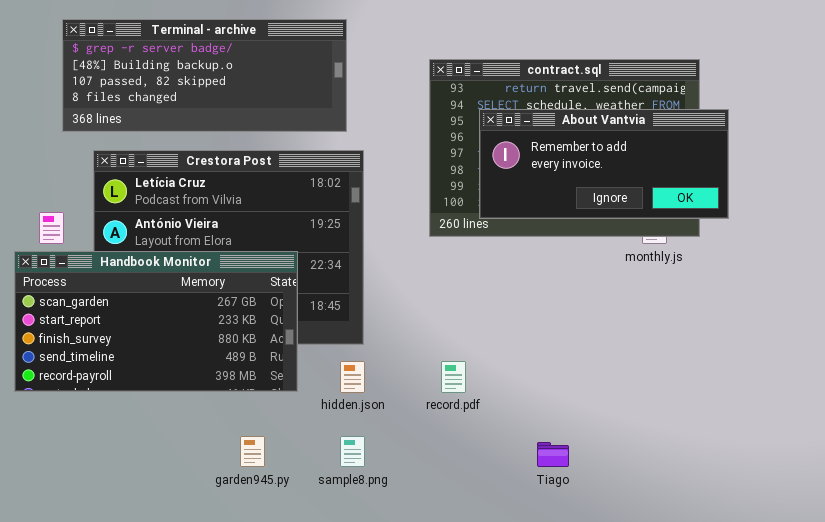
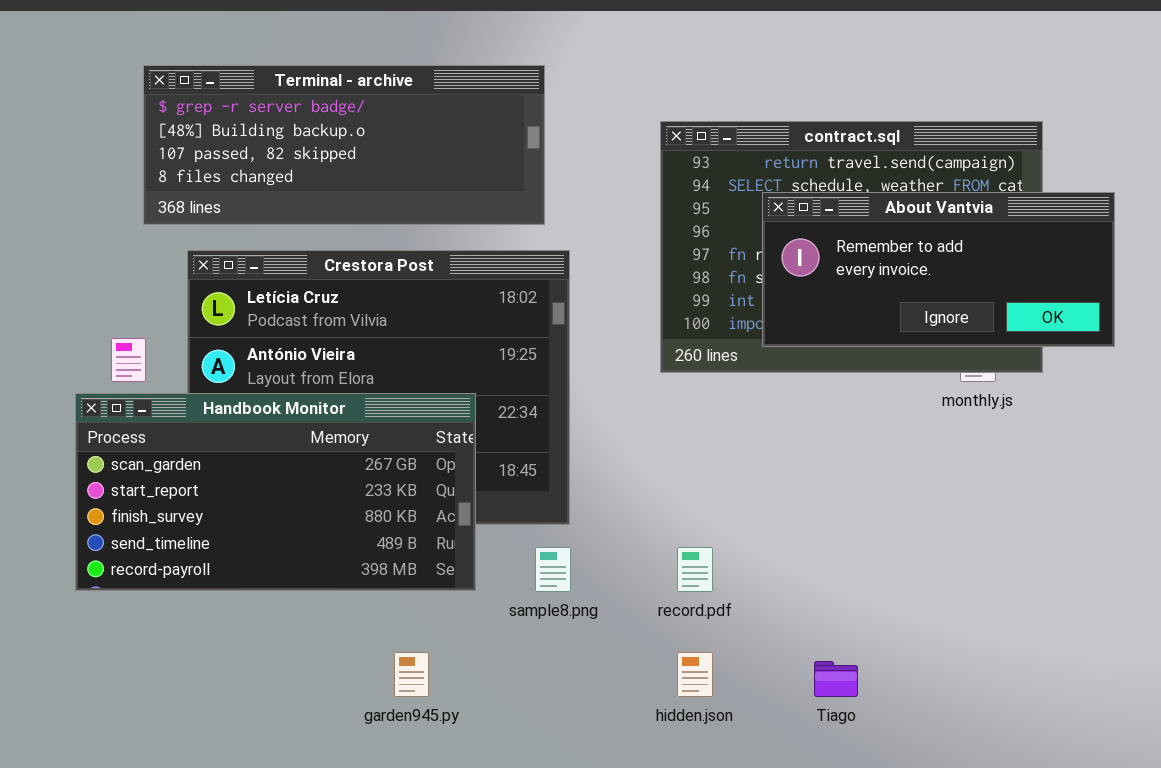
About Vantvia: [479,109,729,219] -> [762,192,1115,347], moved
hidden.json: [340,361,365,393] -> [677,652,713,697], moved
sample8.png: [340,436,365,467] -> [535,547,571,592], moved

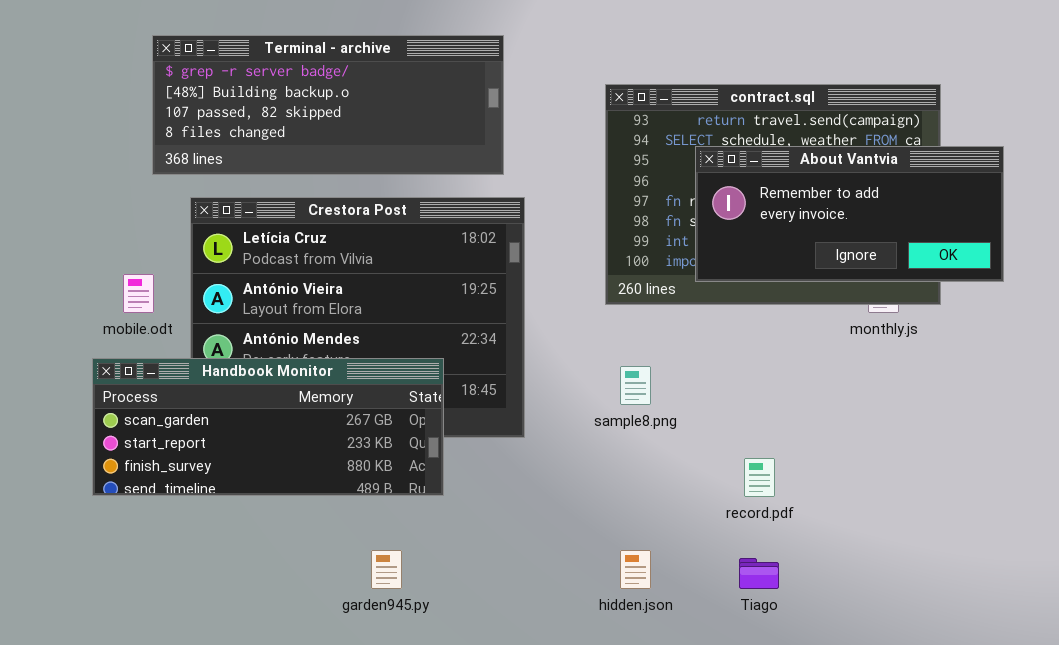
Handbook Monitor: [75,393,476,591] -> [92,358,444,496], resized
sample8.png: [535,547,571,592] -> [620,366,651,405], moved
record.pdf: [677,547,713,592] -> [744,458,775,497], moved

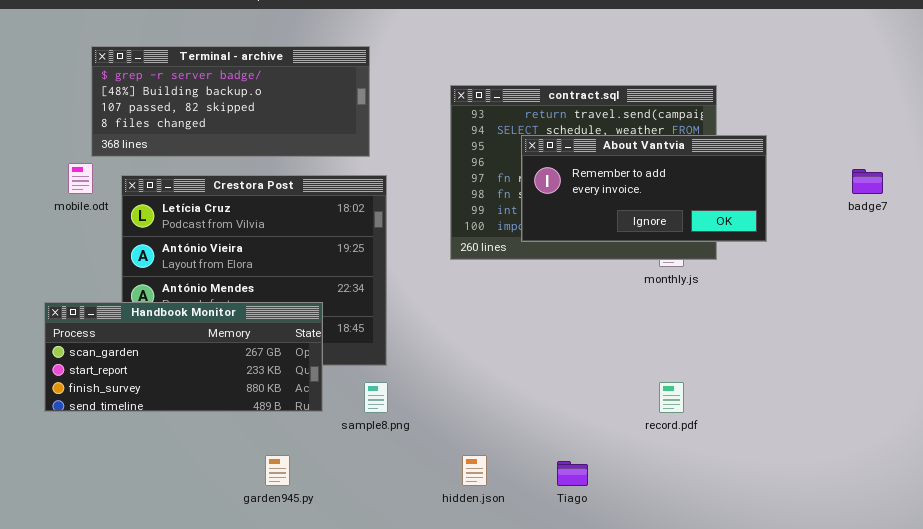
mobile.odt: [123,274,154,313] -> [68,163,93,194], moved
sample8.png: [620,366,651,405] -> [364,382,388,413], moved
record.pdf: [744,458,775,497] -> [659,382,684,413], moved

